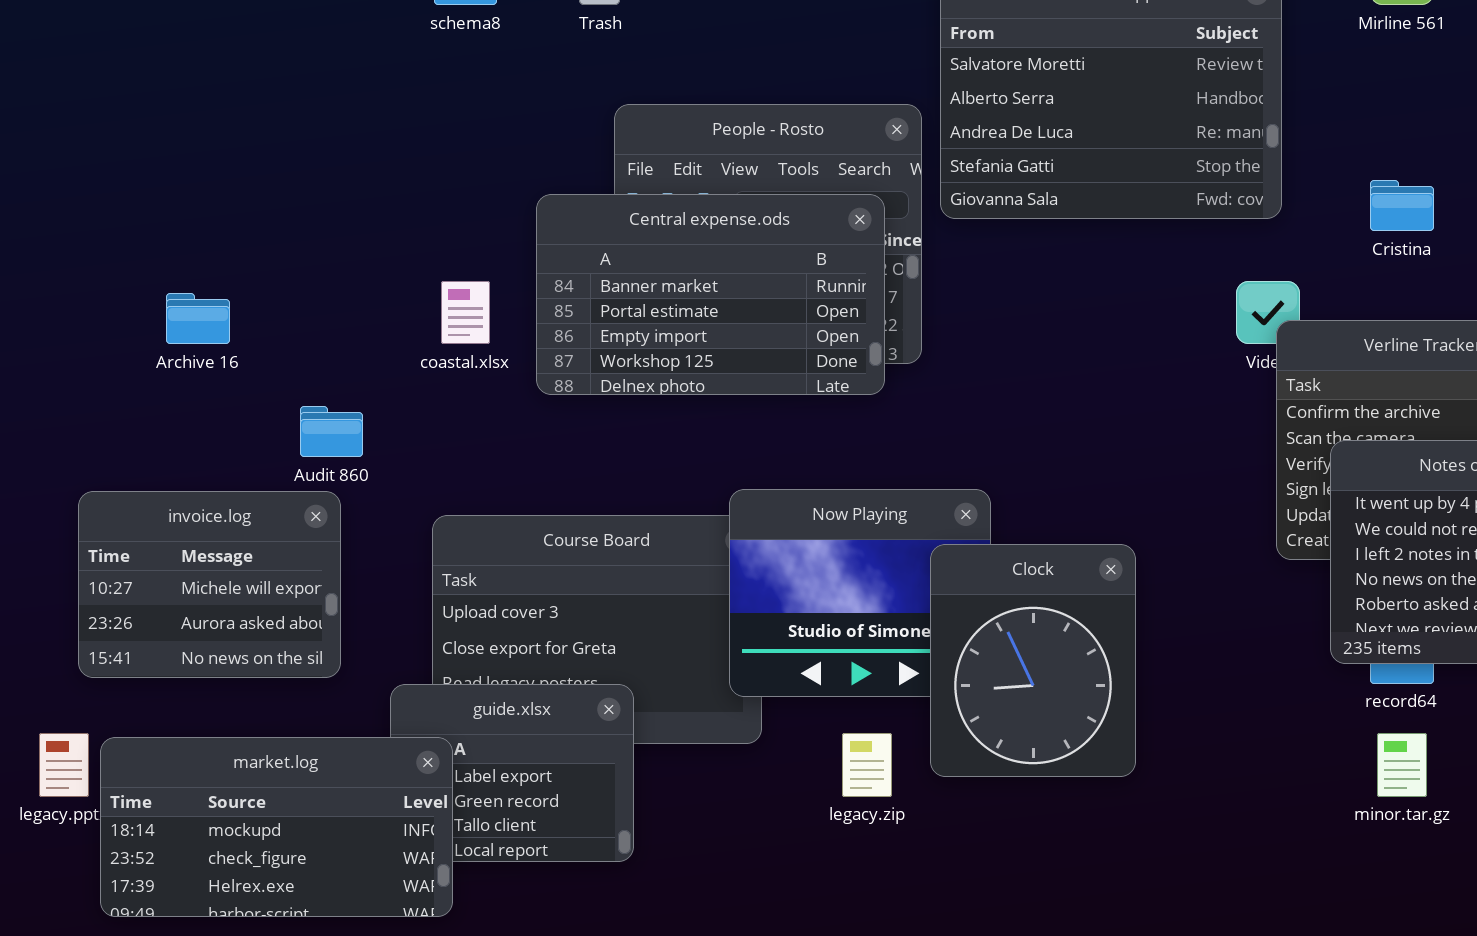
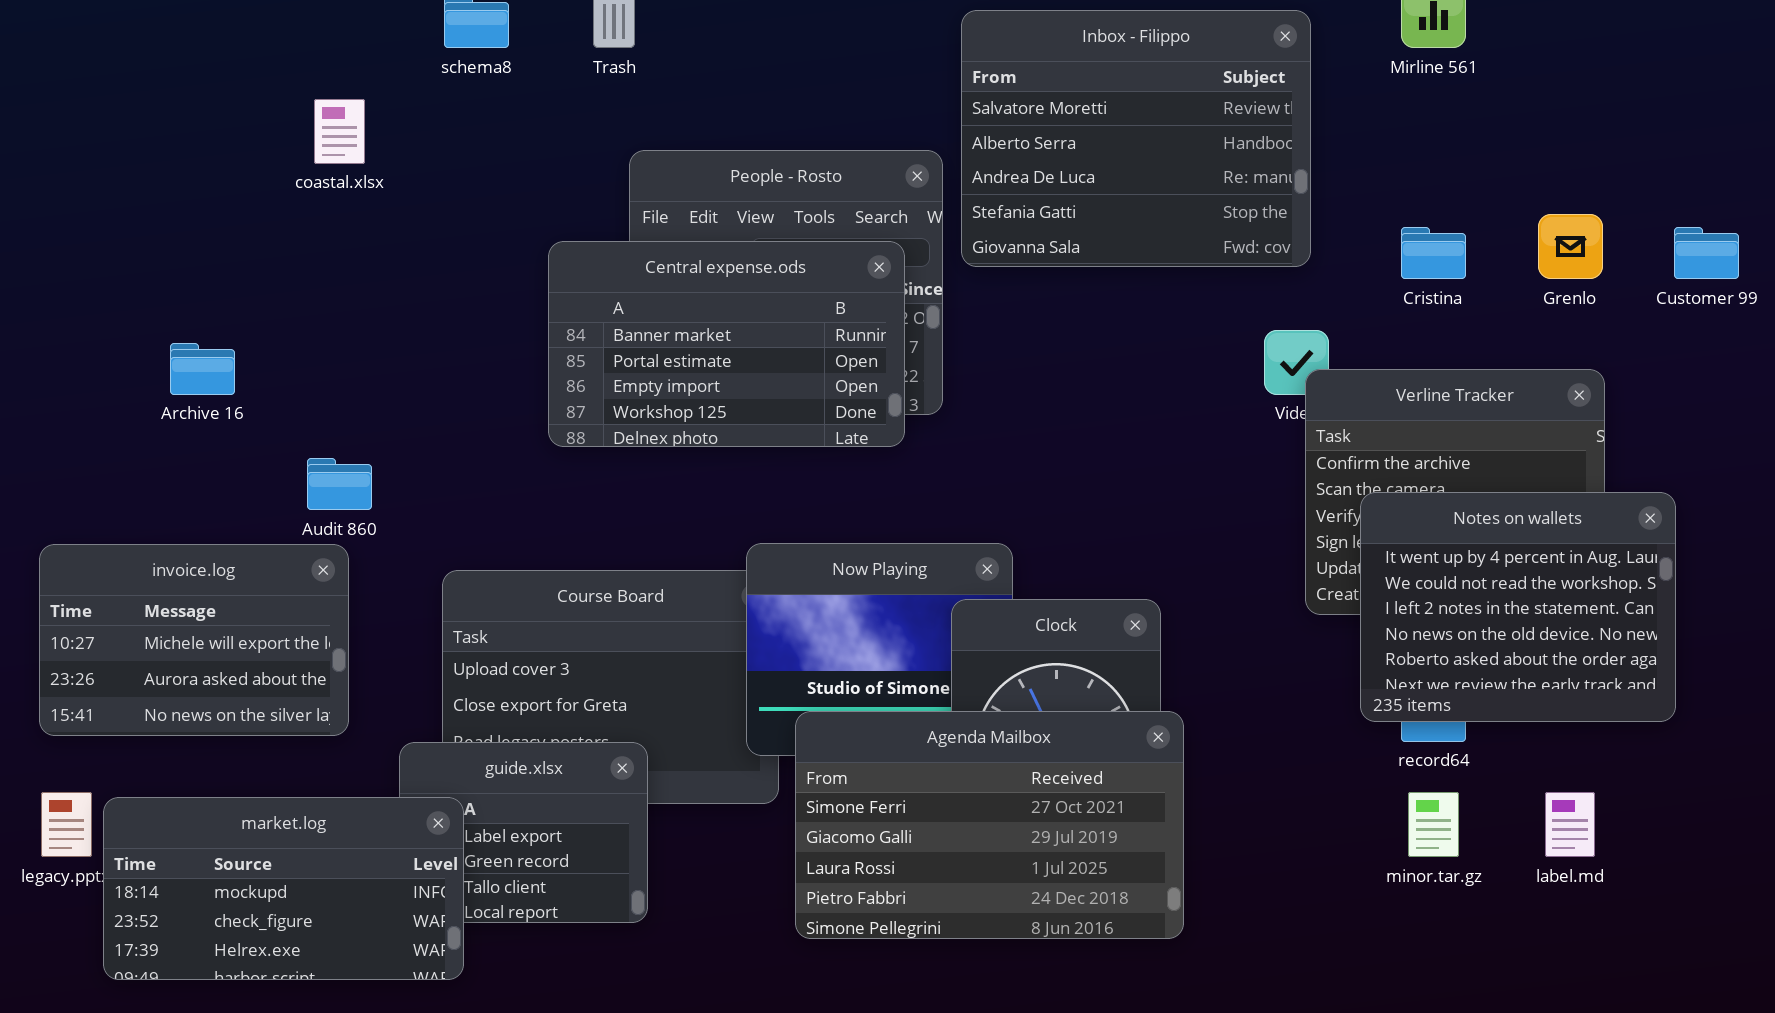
coastal.xlsx: [441,281,490,344] -> [314,99,365,164], moved
invoice.log: [78,491,341,678] -> [39,544,349,736], resized
Agenda Mailbox: none -> [795,711,1184,939], opened

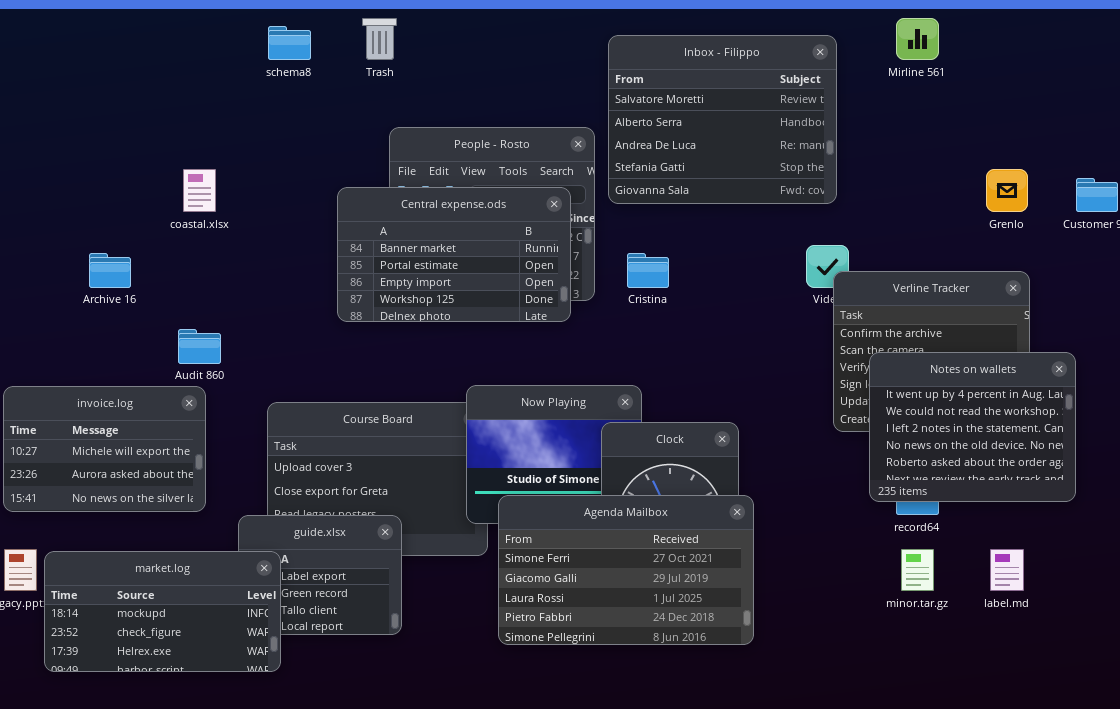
coastal.xlsx: [314,99,365,164] -> [183,169,216,212], moved
Cristina: [1401,227,1466,279] -> [627,253,669,288], moved

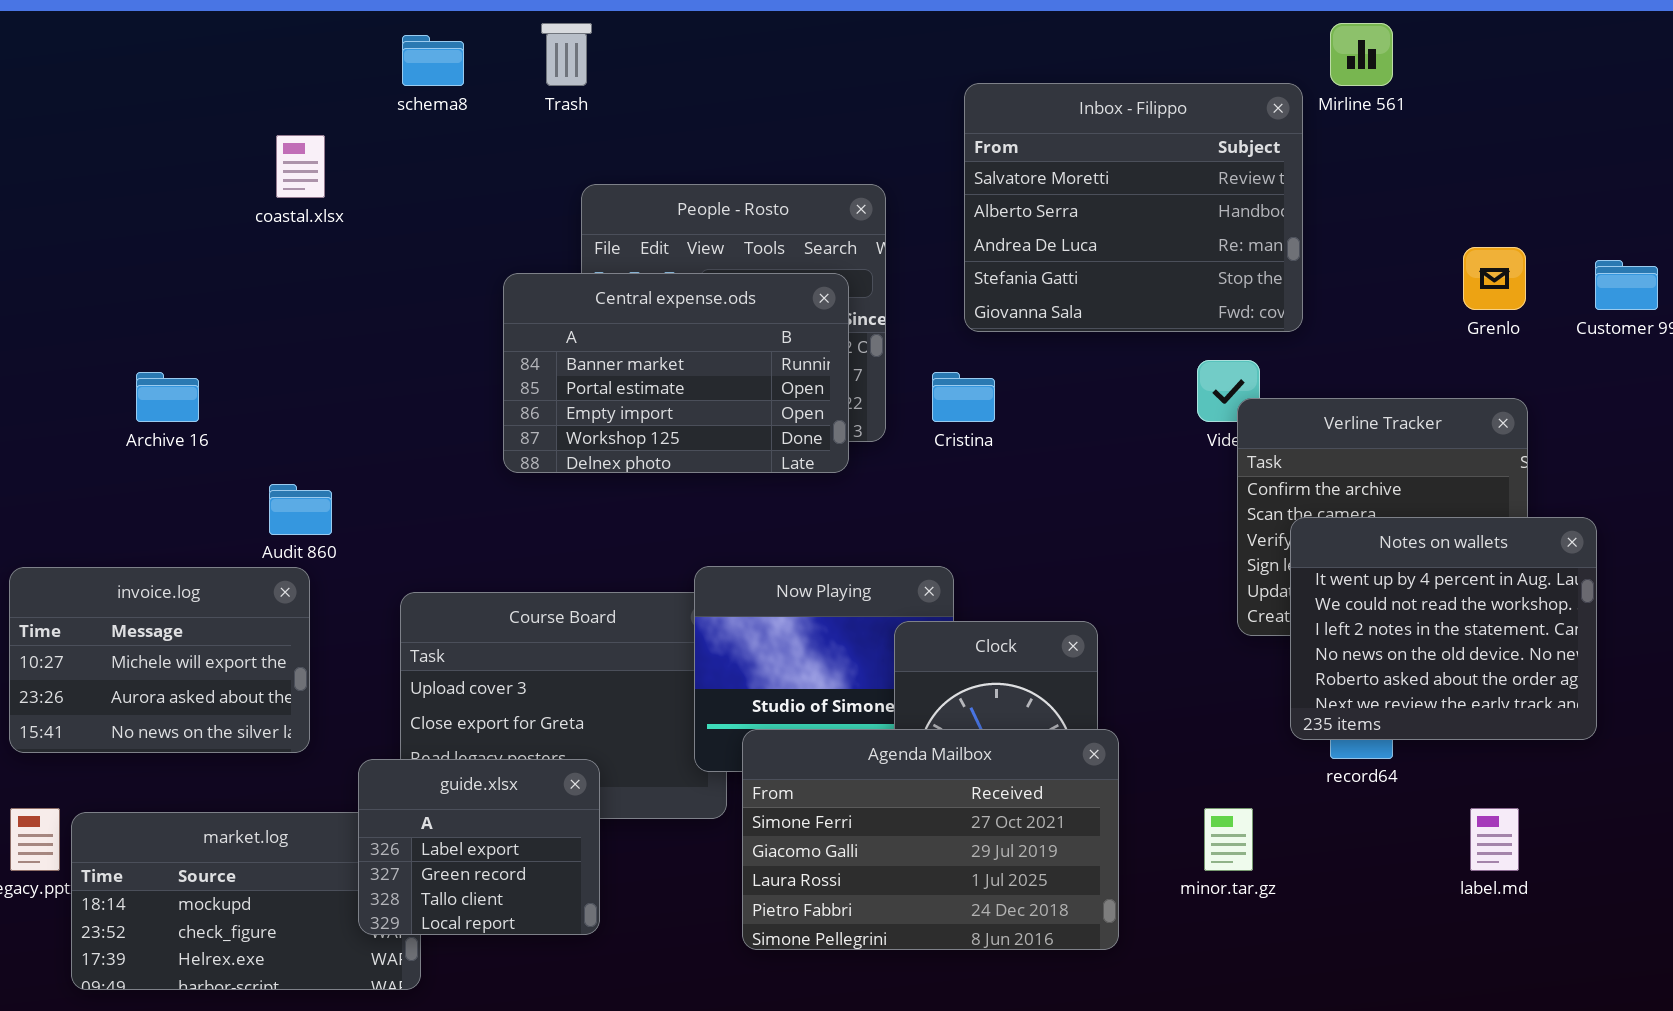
Inbox - Filippo: [608,35,837,204] -> [964,83,1303,332], moved
coastal.xlsx: [183,169,216,212] -> [276,135,325,198], moved
guide.xlsx: [238,515,402,635] -> [358,759,600,935], raised
minor.tar.gz: [901,549,934,591] -> [1204,808,1253,871], moved

